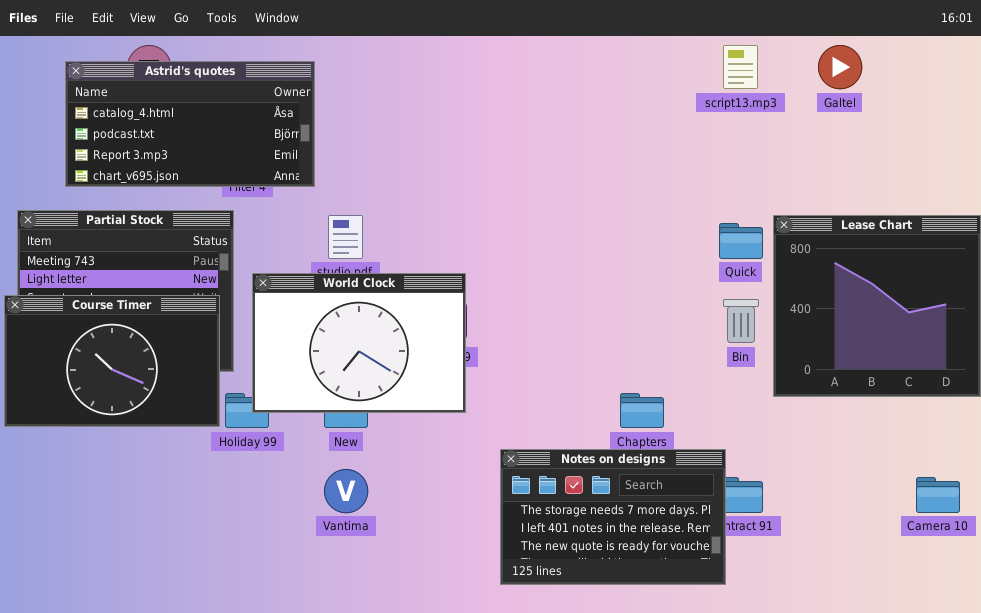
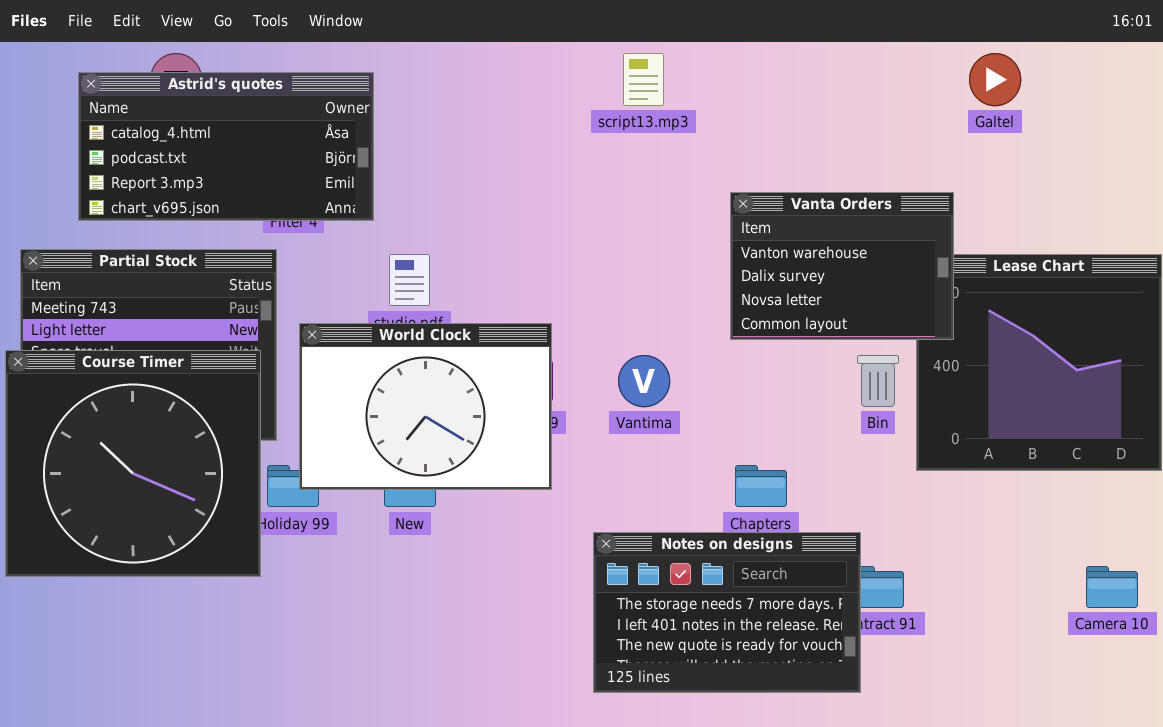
script13.mp3: [723,45,758,89] -> [623,53,664,106], moved
Vanta Orders: none -> [730,192,954,340], opened
Course Timer: [4,295,220,427] -> [5,350,261,577], resized
Vantima: [324,469,368,513] -> [618,355,670,407], moved

